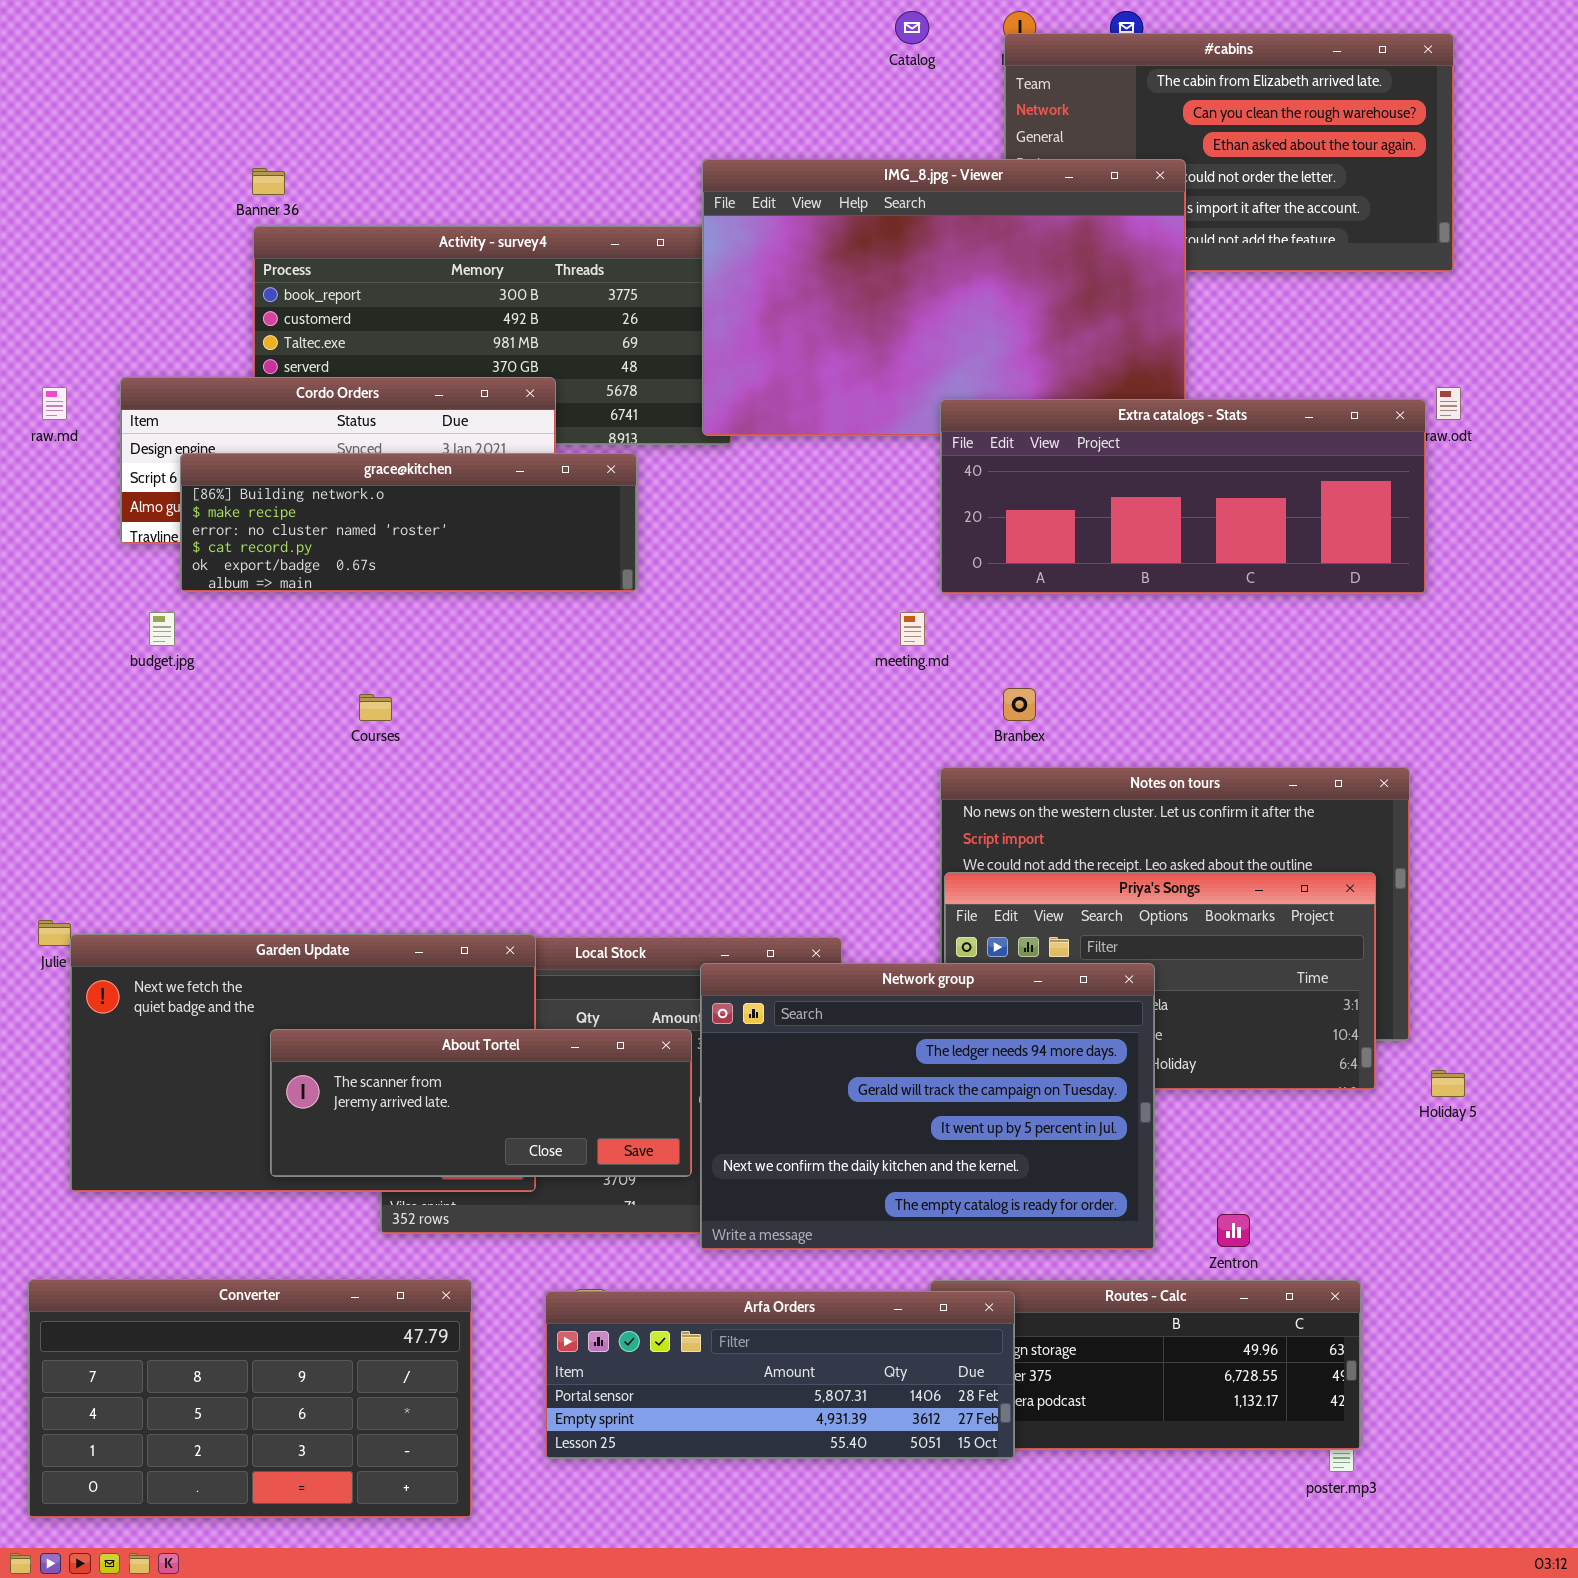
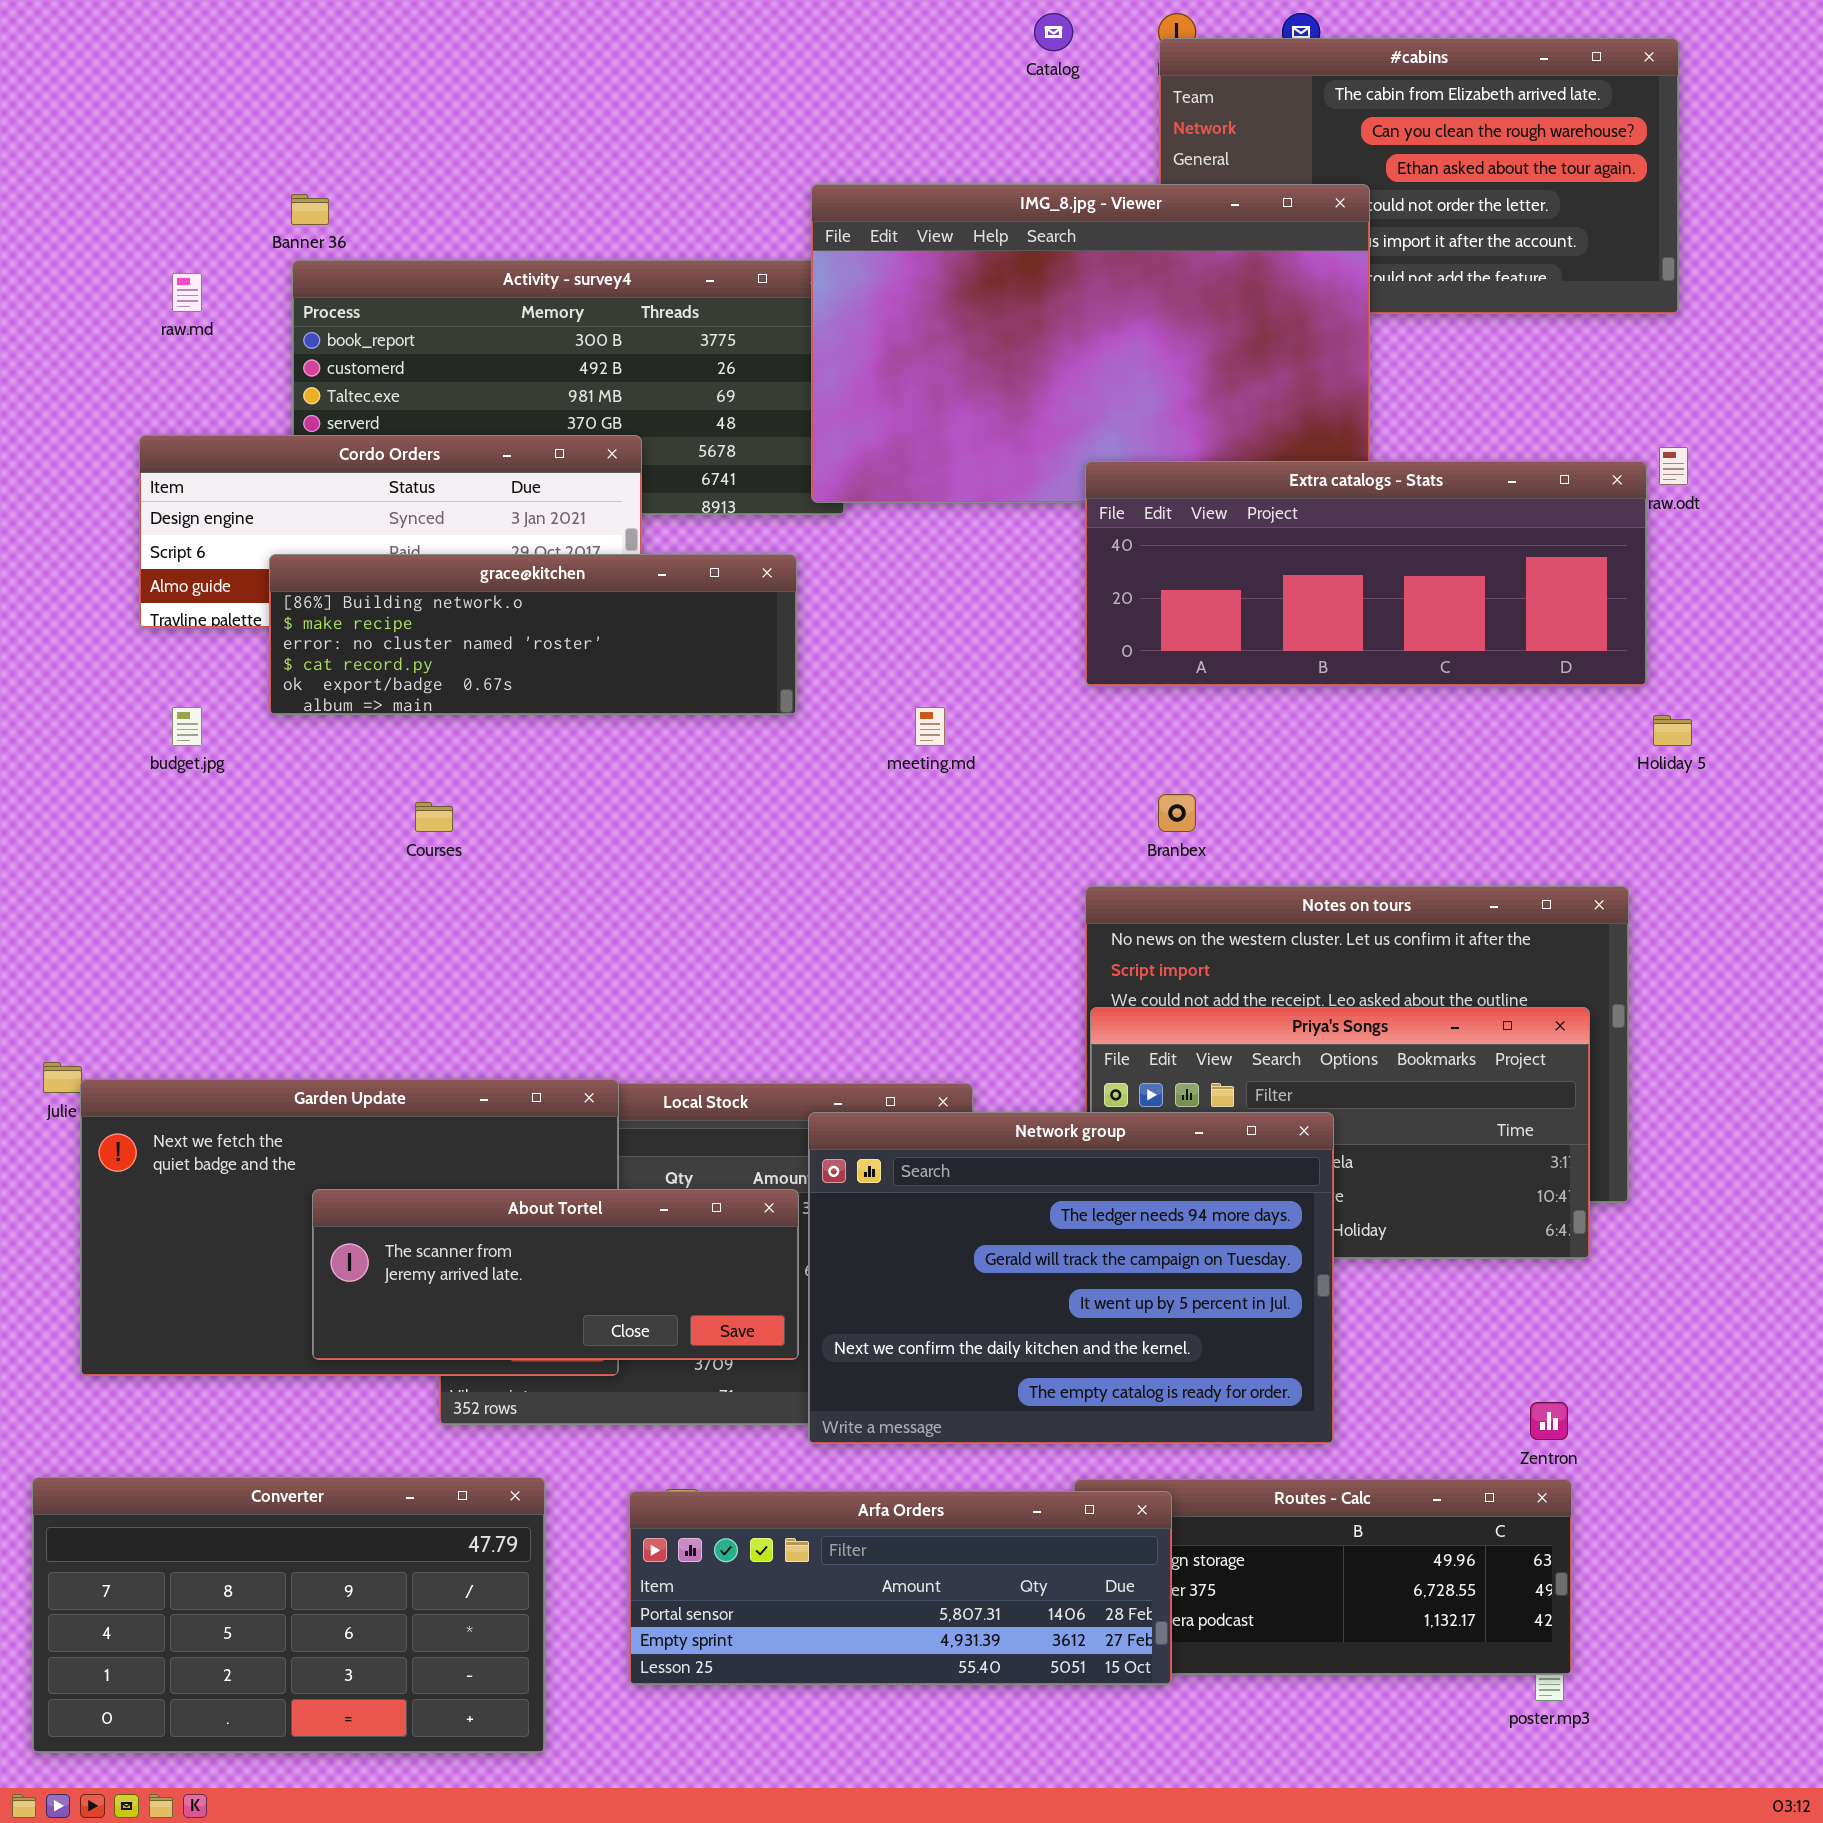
raw.md: [42,387,67,420] -> [172,273,202,312], moved
grace@kitchen: [180,453,637,592] -> [269,554,797,715], moved
meeting.md: [900,612,925,646] -> [915,707,945,746], moved
Holiday 5: [1431,1070,1465,1097] -> [1653,715,1692,746], moved
Zentron: [1217,1214,1250,1247] -> [1530,1402,1568,1440], moved

